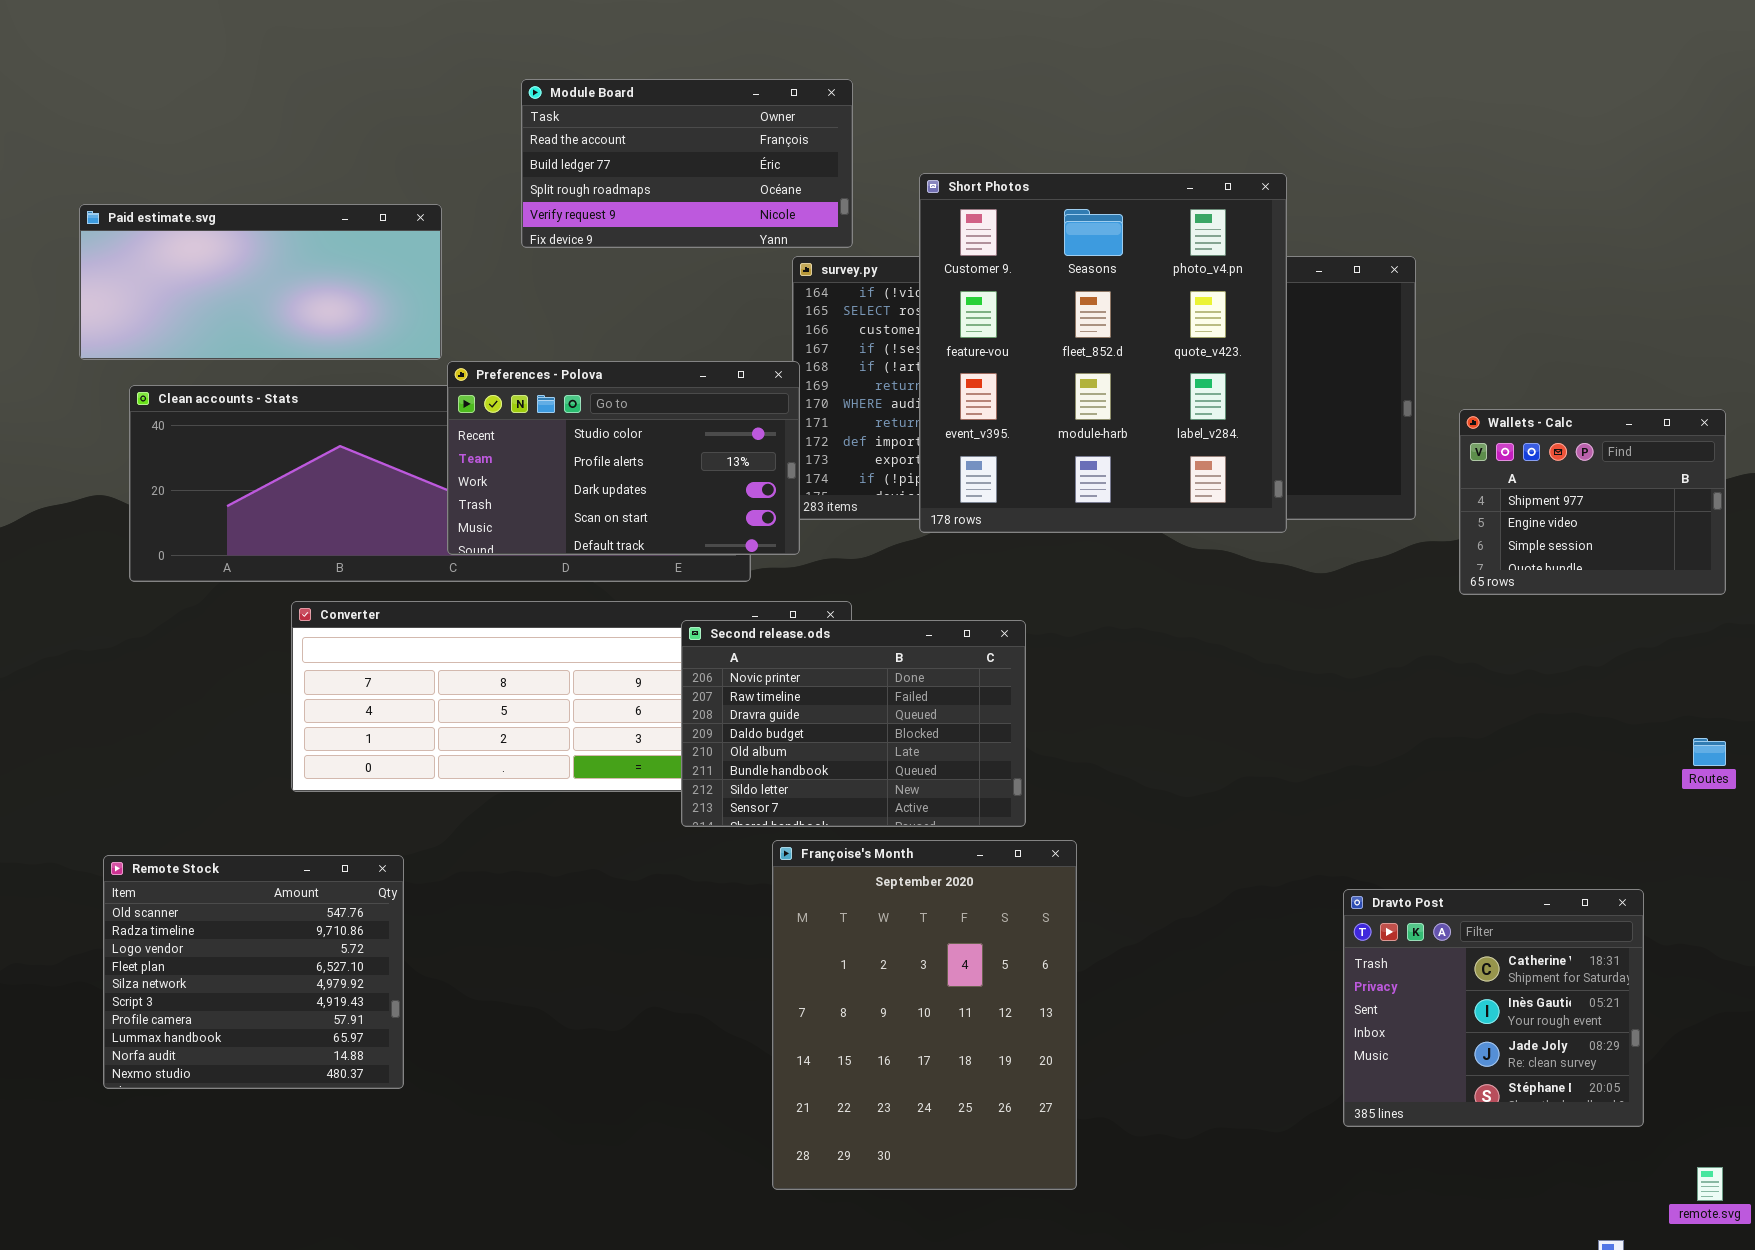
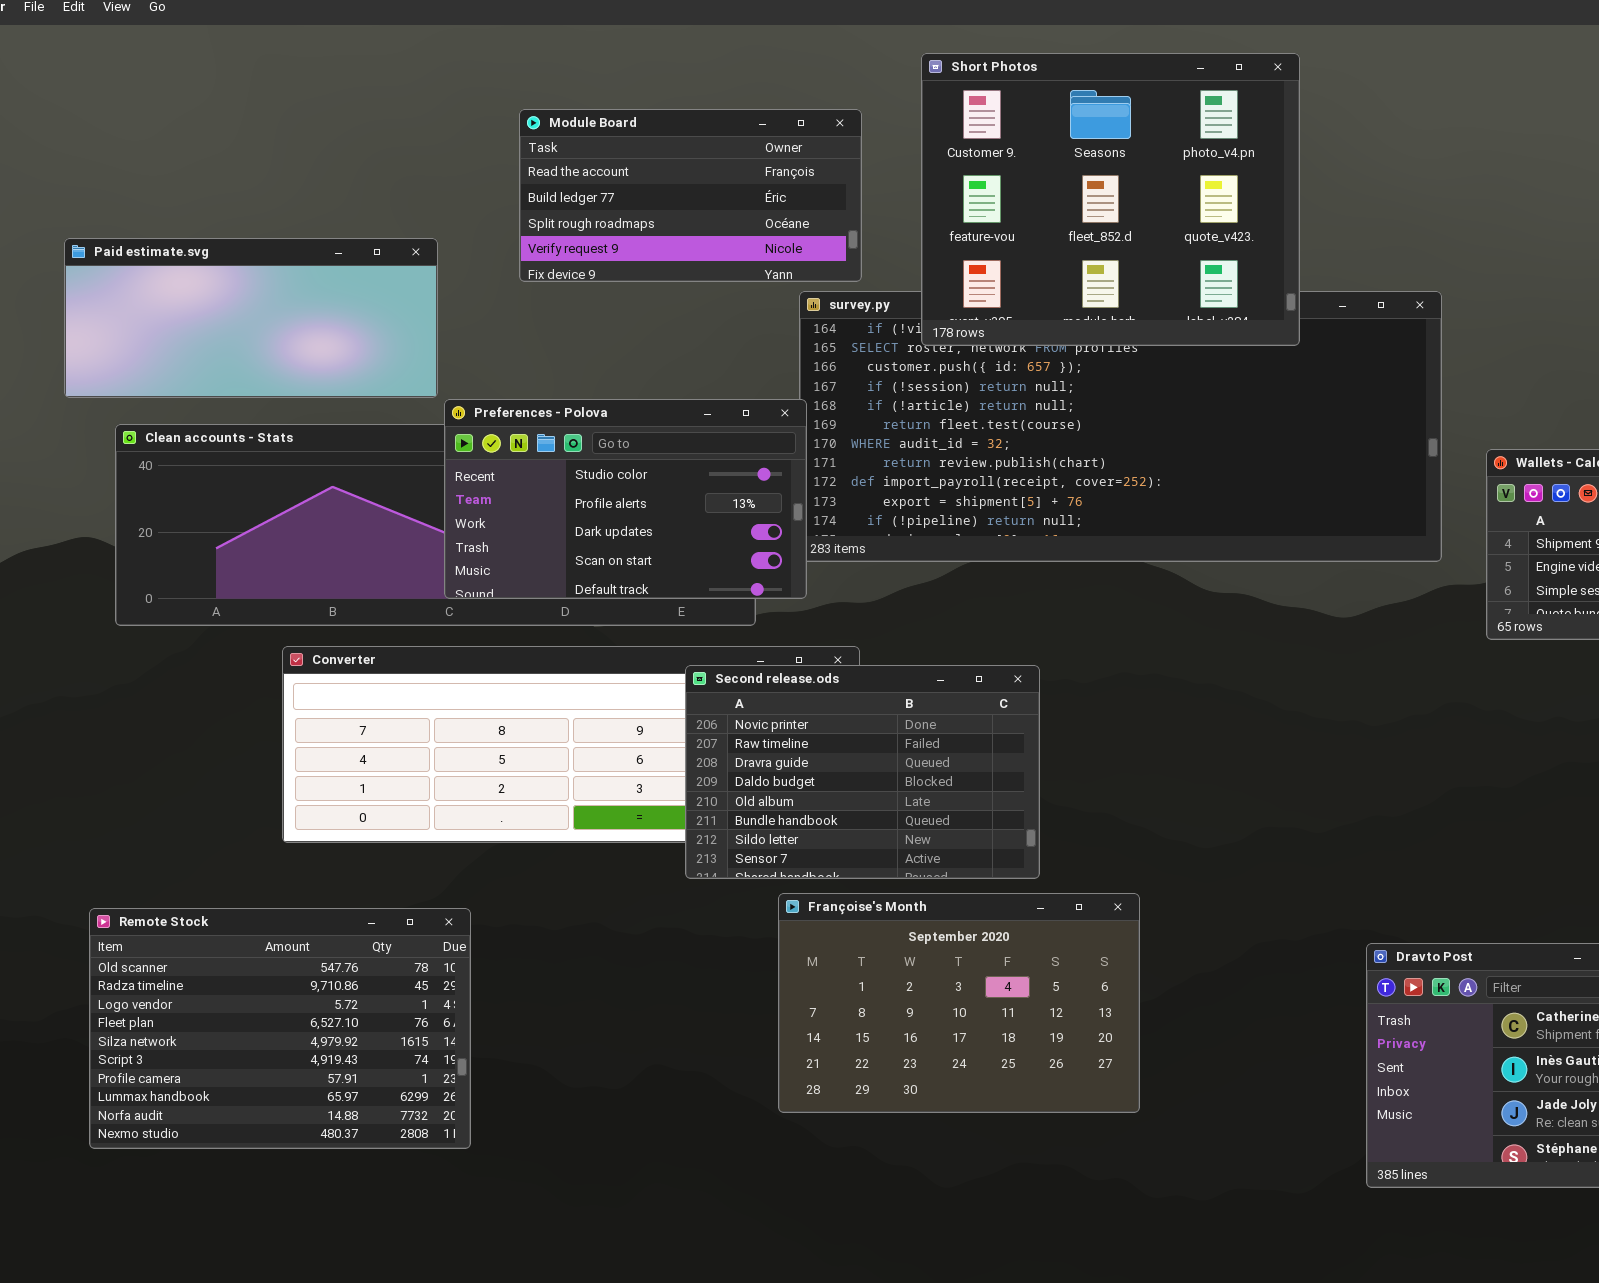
Short Photos: [919,173,1287,533] -> [921,53,1300,346], moved, resized
Françoise's Month: [772,840,1077,1190] -> [778,893,1140,1113], resized
Remote Stock: [103,855,404,1089] -> [89,908,471,1149], resized

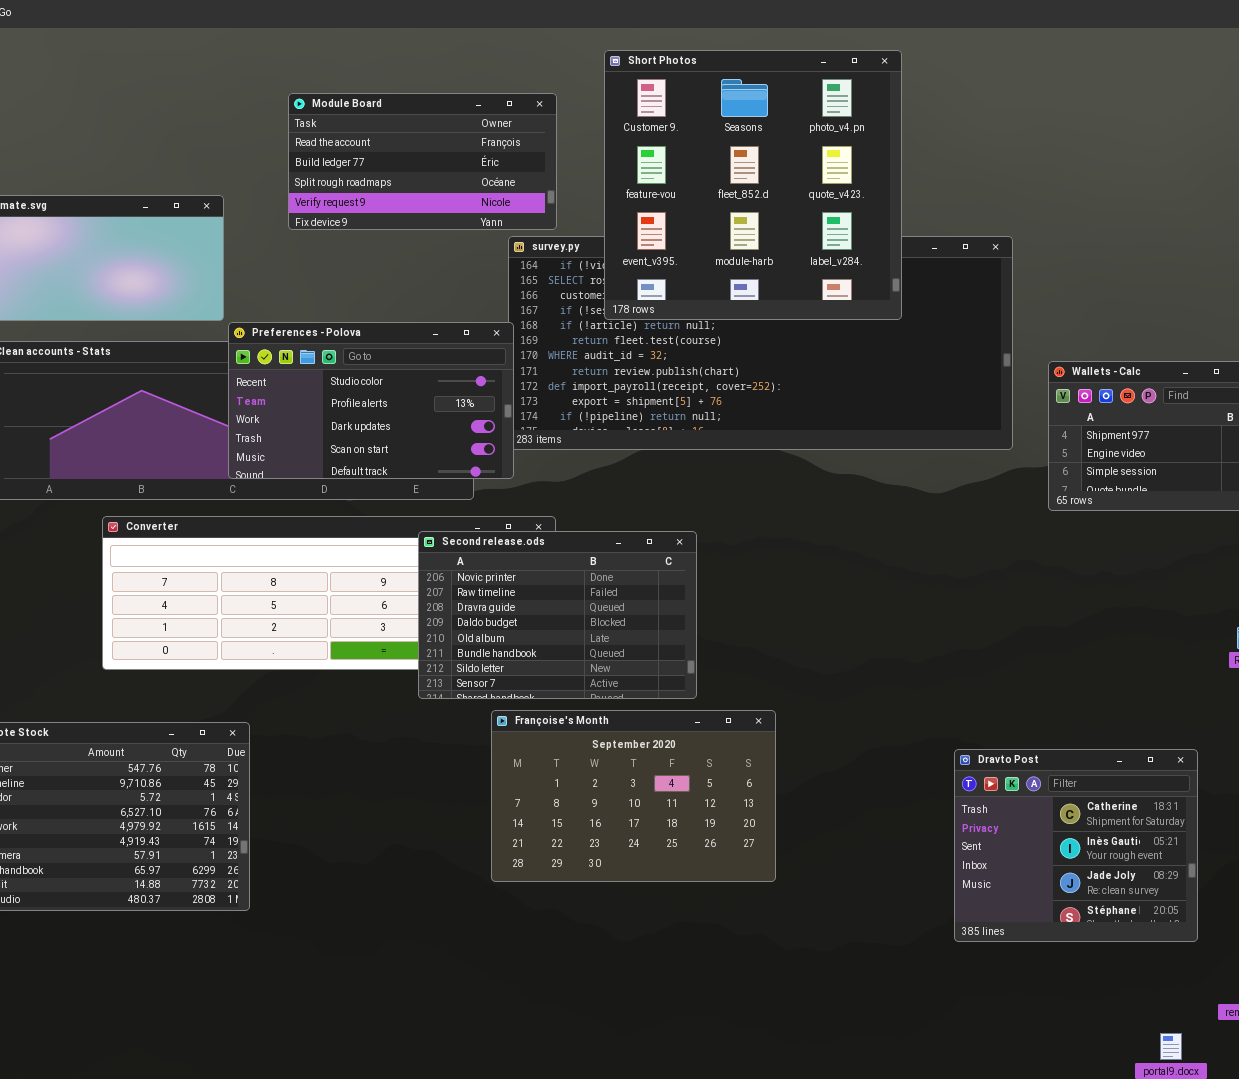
Short Photos: [921,53,1300,346] -> [604,50,902,320], resized

